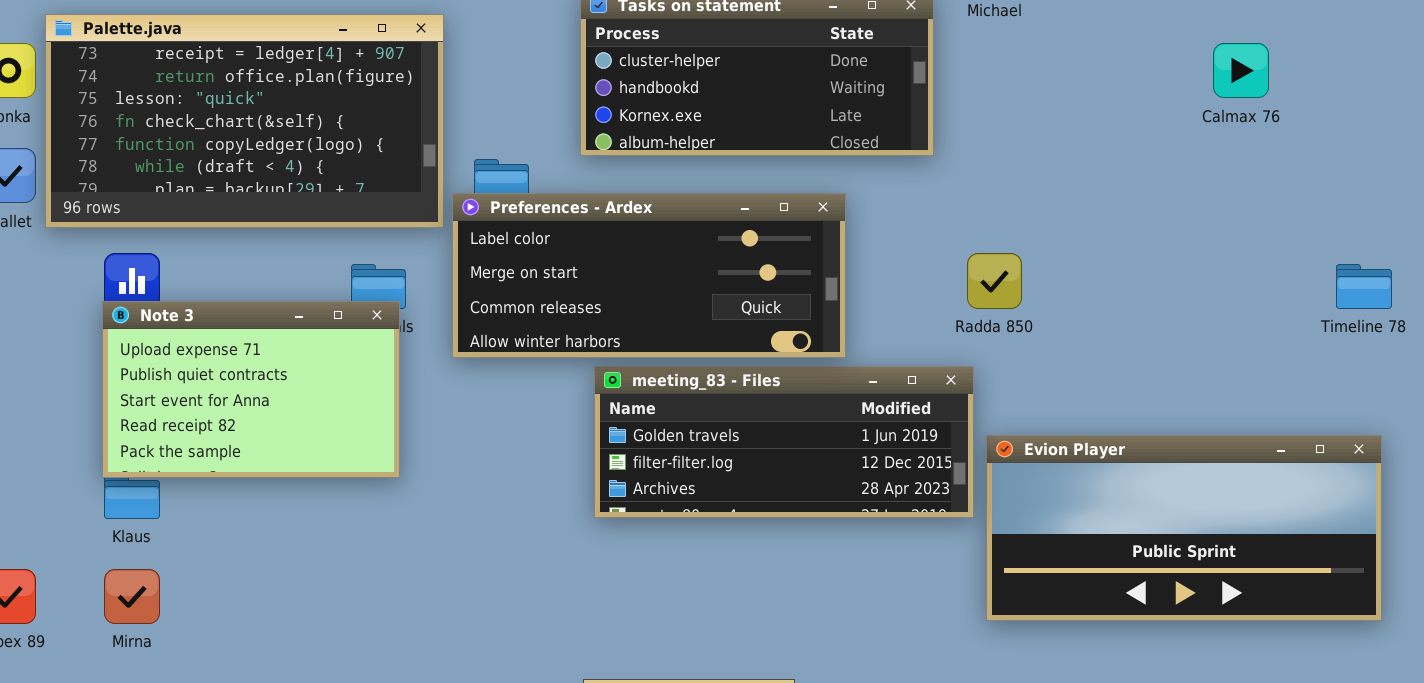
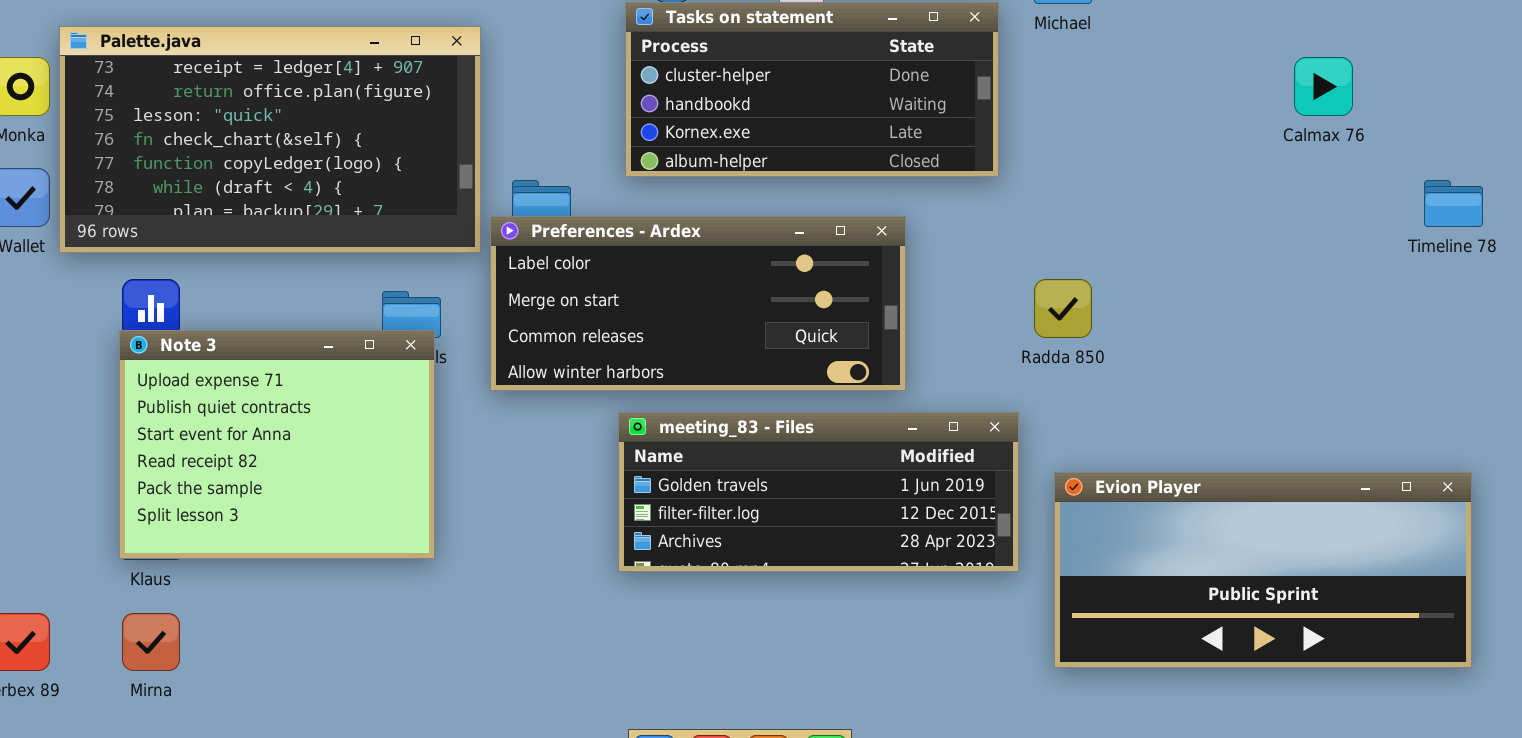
Timeline 78: [1336,264,1392,309] -> [1424,180,1483,227], moved
Note 3: [102,301,400,478] -> [119,330,435,559], resized
meeting_83 - Files: [594,366,974,518] -> [618,412,1019,572], moved

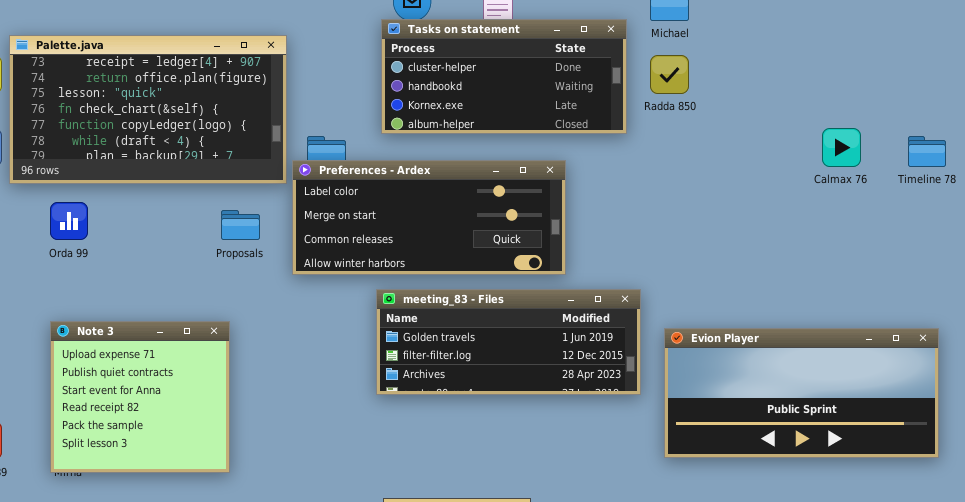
Calmax 76: [1294,57,1353,116] -> [822,128,861,167], moved
Radda 850: [1034,279,1092,338] -> [650,55,689,94], moved
Note 3: [119,330,435,559] -> [50,321,230,473], moved, resized

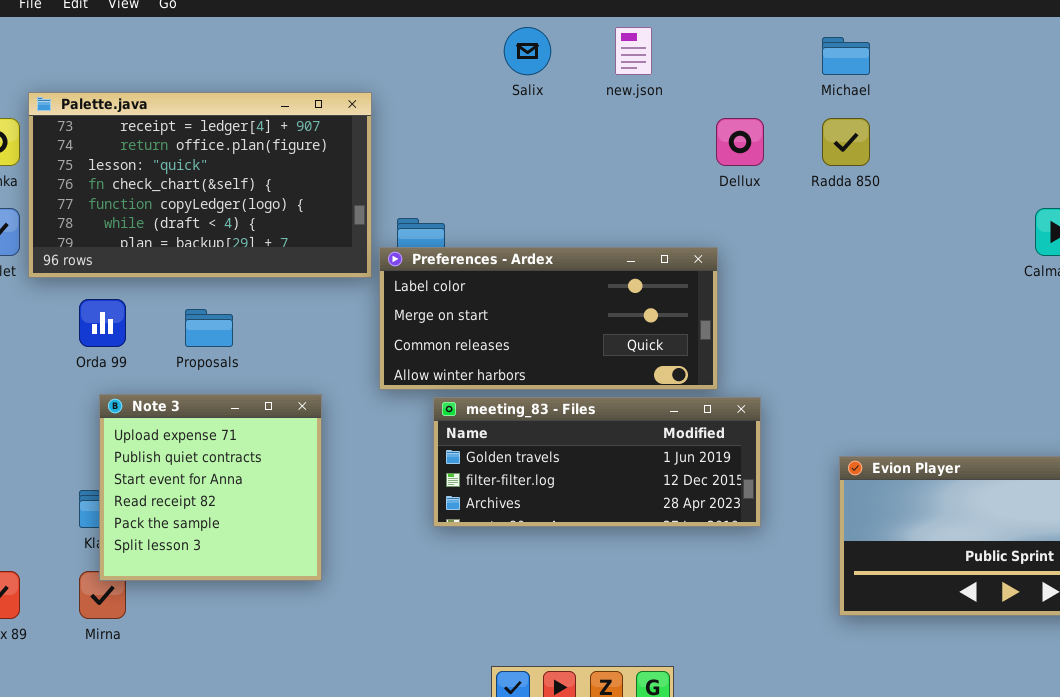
Tasks on statement: [381,19,627,134] -> none, closed
Proposals: [221,210,260,240] -> [185,309,233,347], moved
meeting_83 - Files: [376,289,641,395] -> [433,397,761,527], moved
Note 3: [50,321,230,473] -> [99,394,322,581], moved

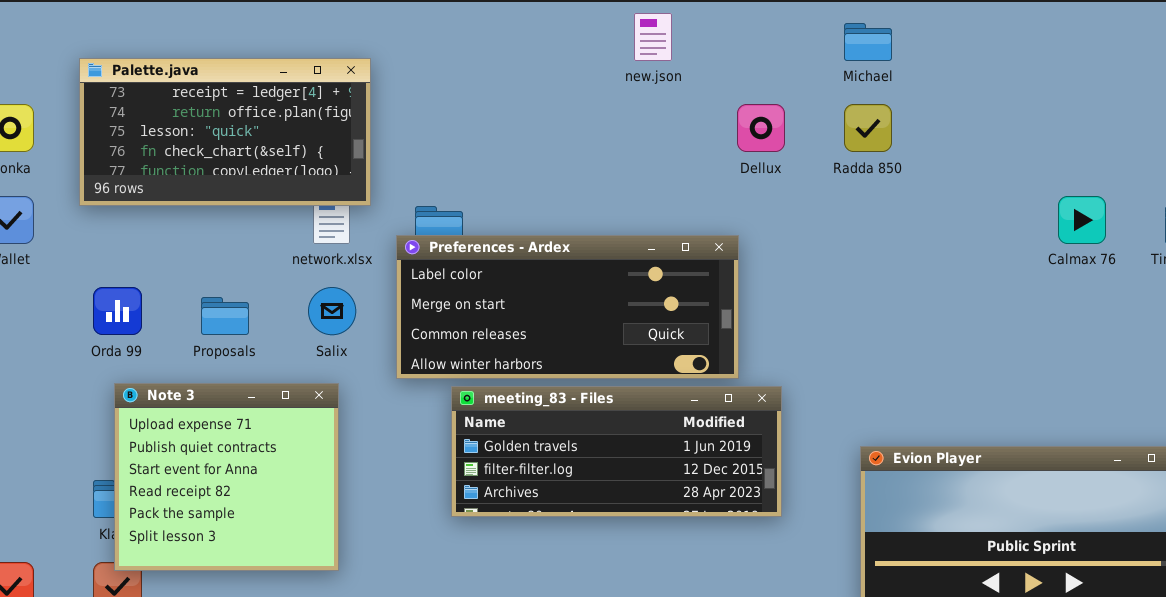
Salix: [504,27,551,75] -> [308,287,356,335], moved
Palette.java: [28,92,372,278] -> [79,58,371,206], moved, resized

